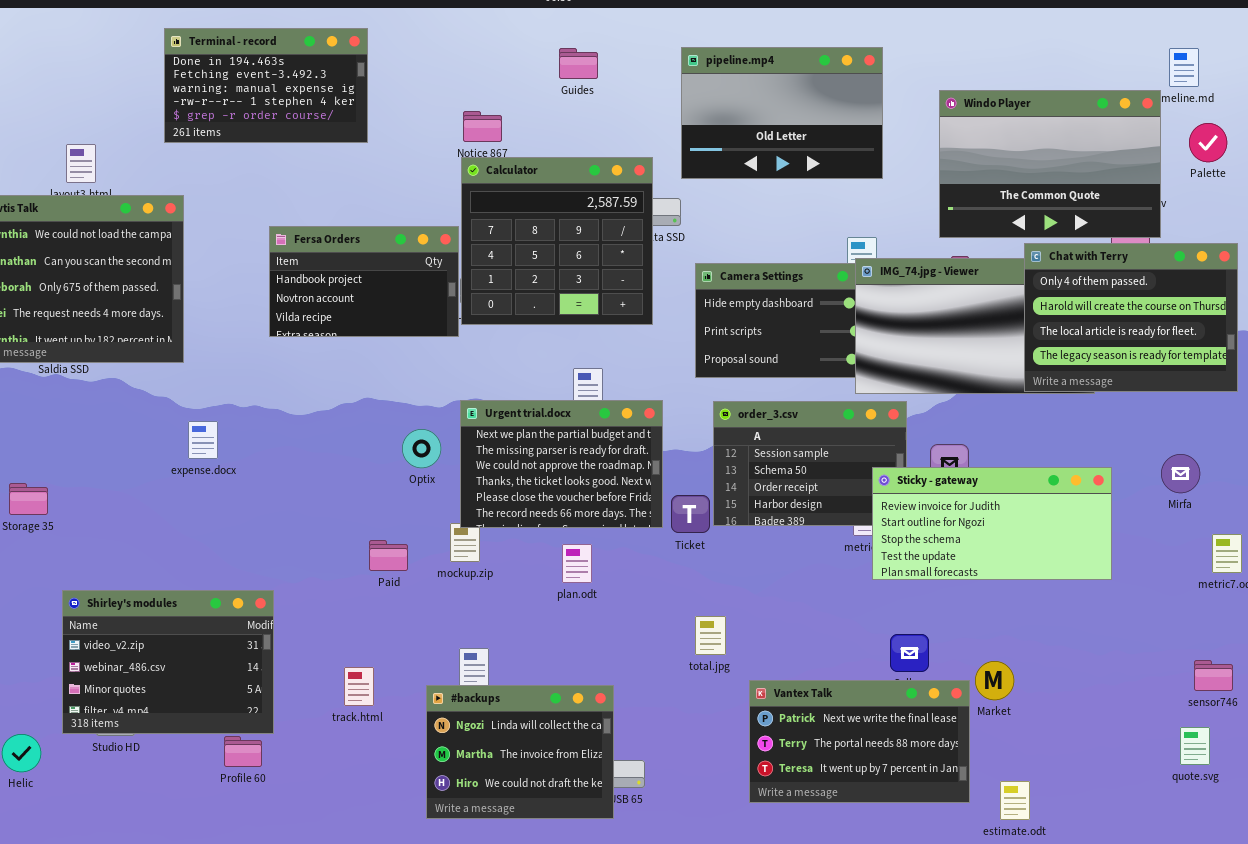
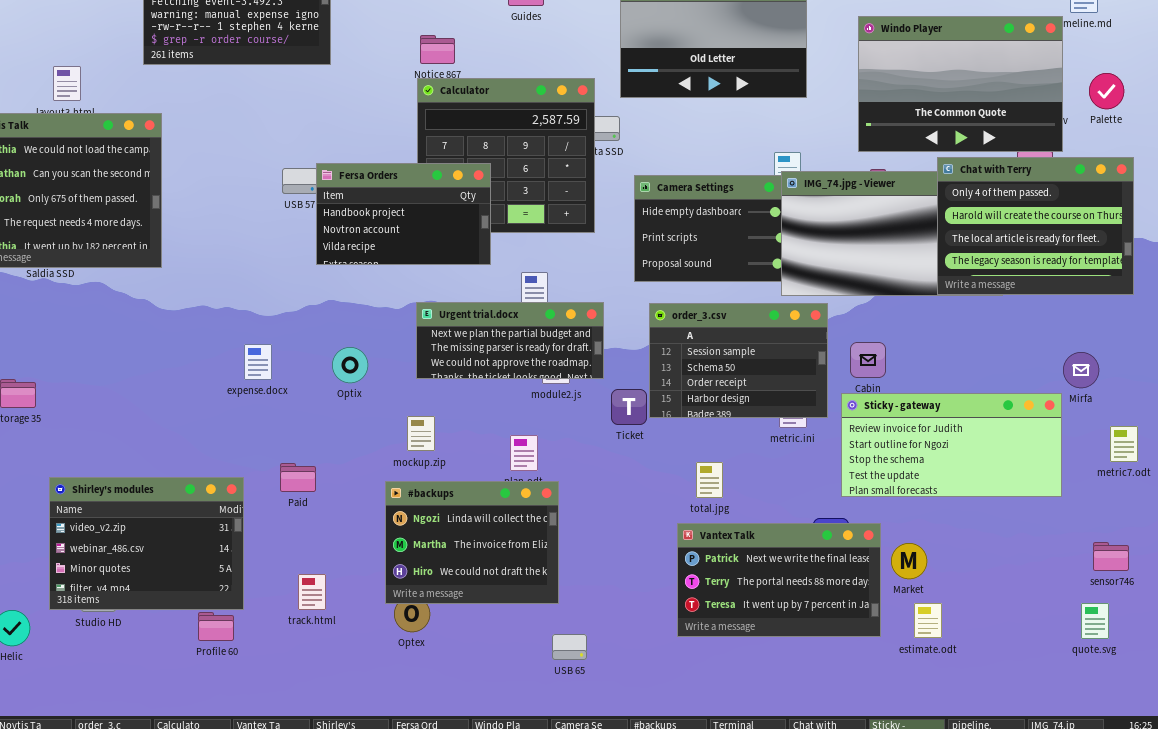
Palette: [1189,123,1227,162] -> [1089,73,1124,109], moved
Fersa Orders: [269,226,459,337] -> [316,163,491,265], moved
Urgent trial.docx: [460,400,663,528] -> [416,302,604,379], resized
expense.docx: [188,421,218,459] -> [244,344,272,380], moved
Optix: [402,429,441,468] -> [332,347,368,383], moved
Sticky - gateway: [872,467,1112,580] -> [841,393,1062,497], moved
Paid: [369,540,408,571] -> [280,463,316,492], moved
total.jpg: [695,616,726,655] -> [696,462,723,498], moved
track.html: [344,667,374,706] -> [298,574,326,610], moved
Vantex Talk: [749,680,970,803] -> [677,523,881,637], moved
#backups: [426,685,614,819] -> [385,481,559,604], moved
estimate.odt: [1000,781,1030,820] -> [914,603,942,638], moved

